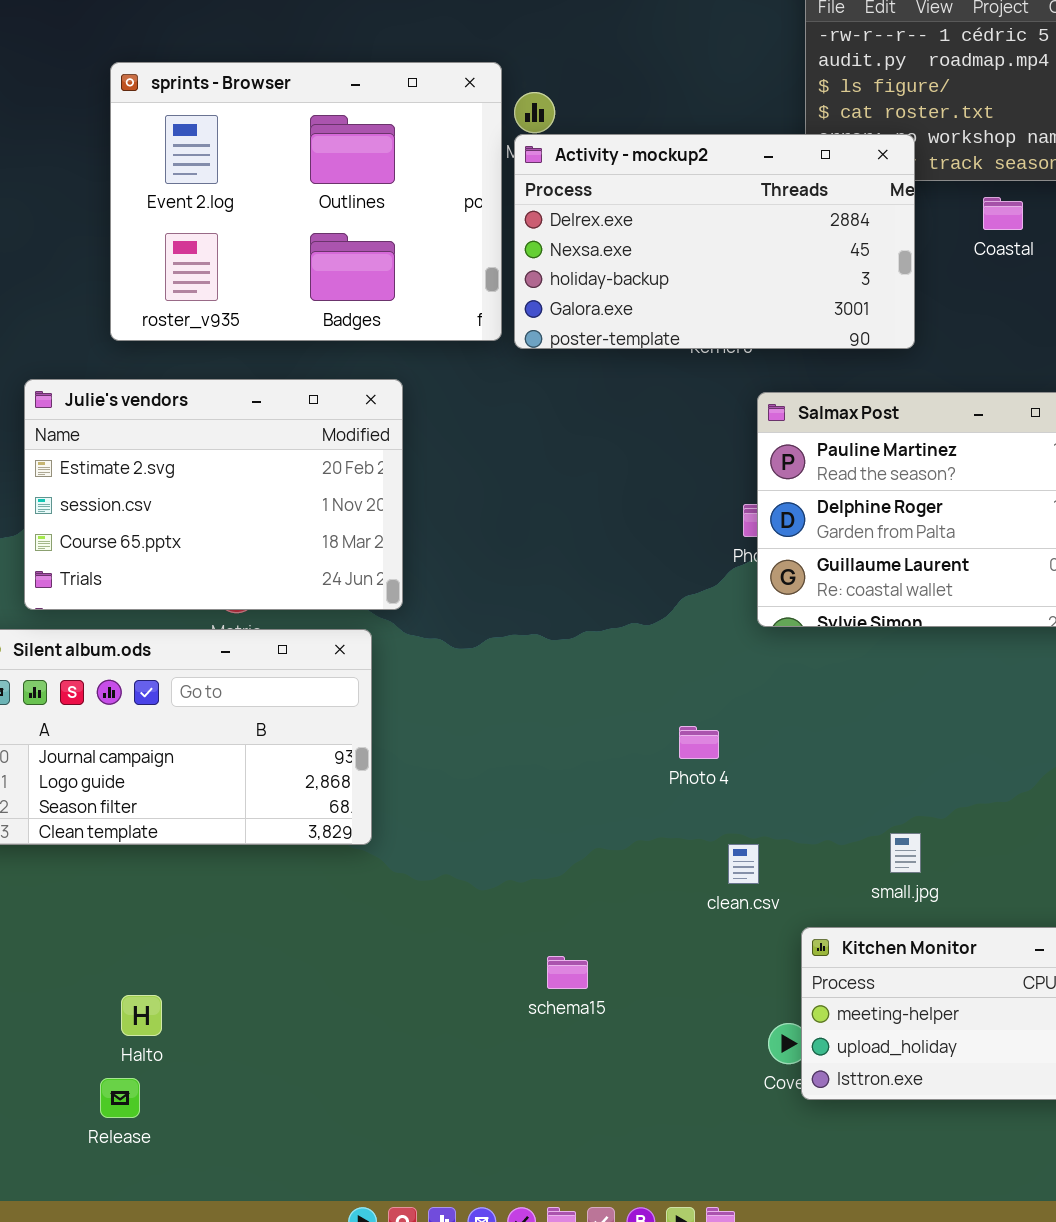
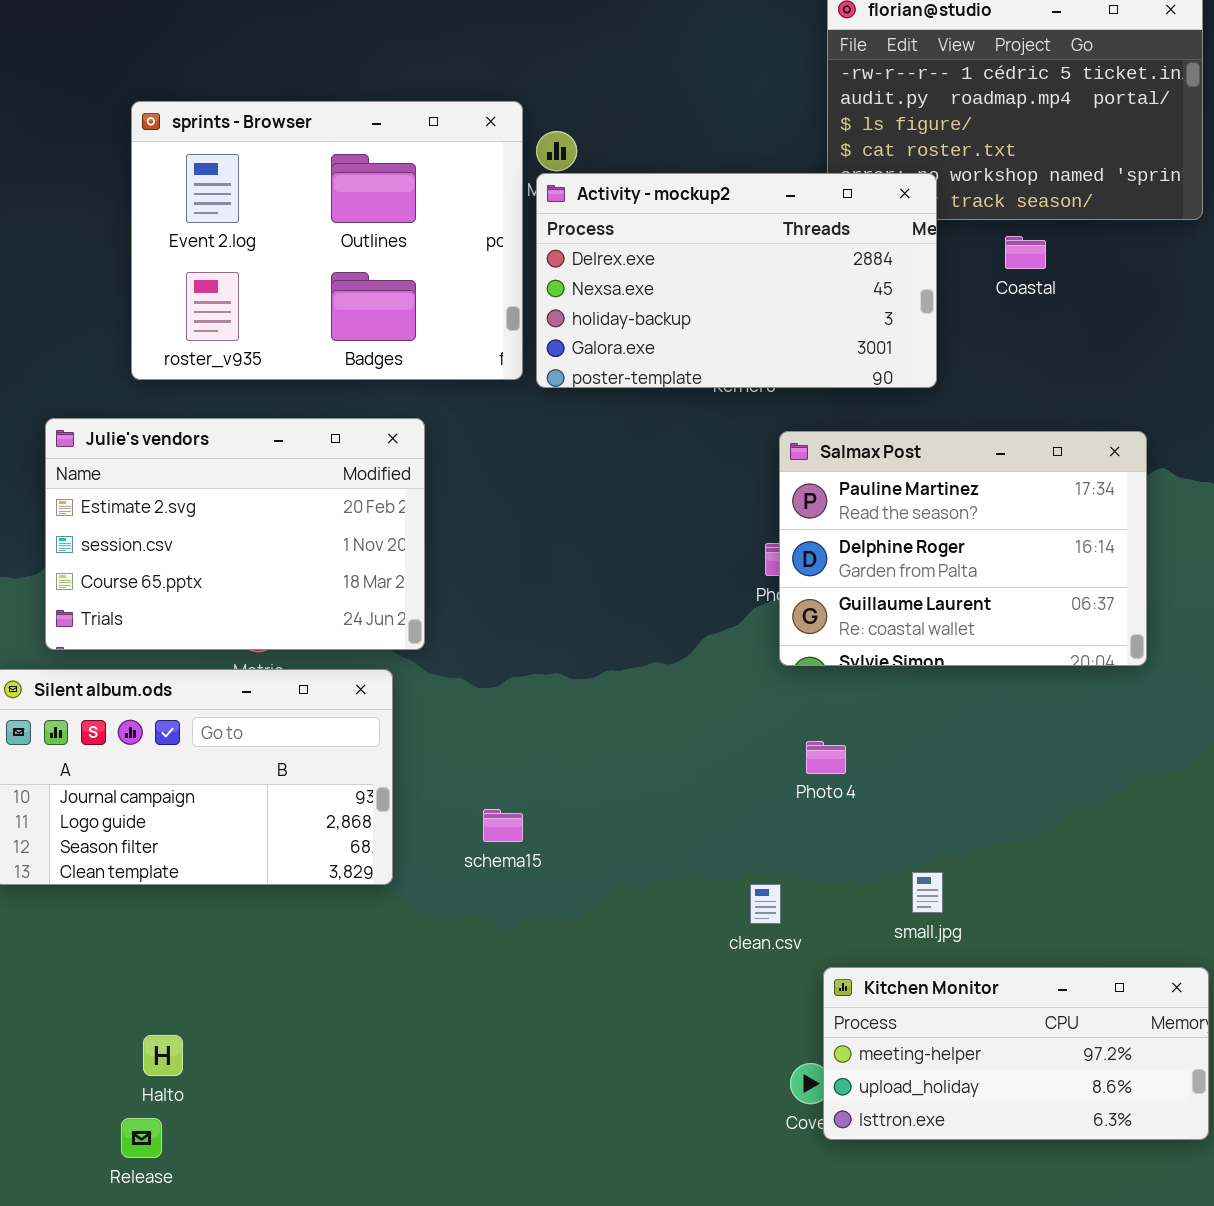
Photo 4: [679,726,719,759] -> [806,741,846,774], moved
schema15: [547,956,588,989] -> [483,809,523,842], moved

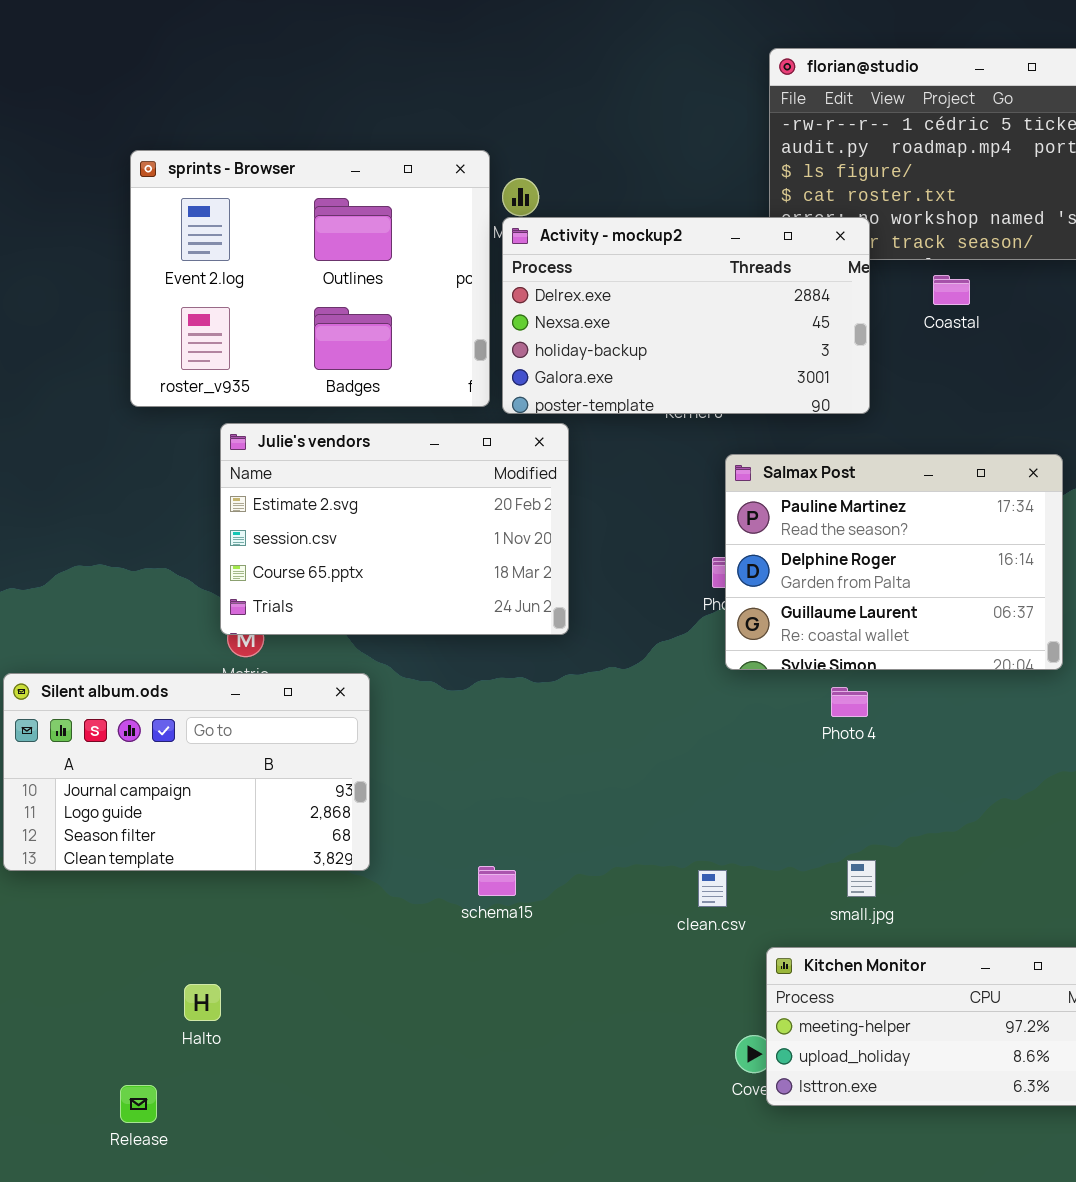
Julie's vendors: [45,418,425,650] -> [220,423,569,635], moved
Photo 4: [806,741,846,774] -> [831,687,868,717], moved
schema15: [483,809,523,842] -> [478,866,516,896], moved
Halto: [143,1035,183,1076] -> [184,984,221,1021], moved

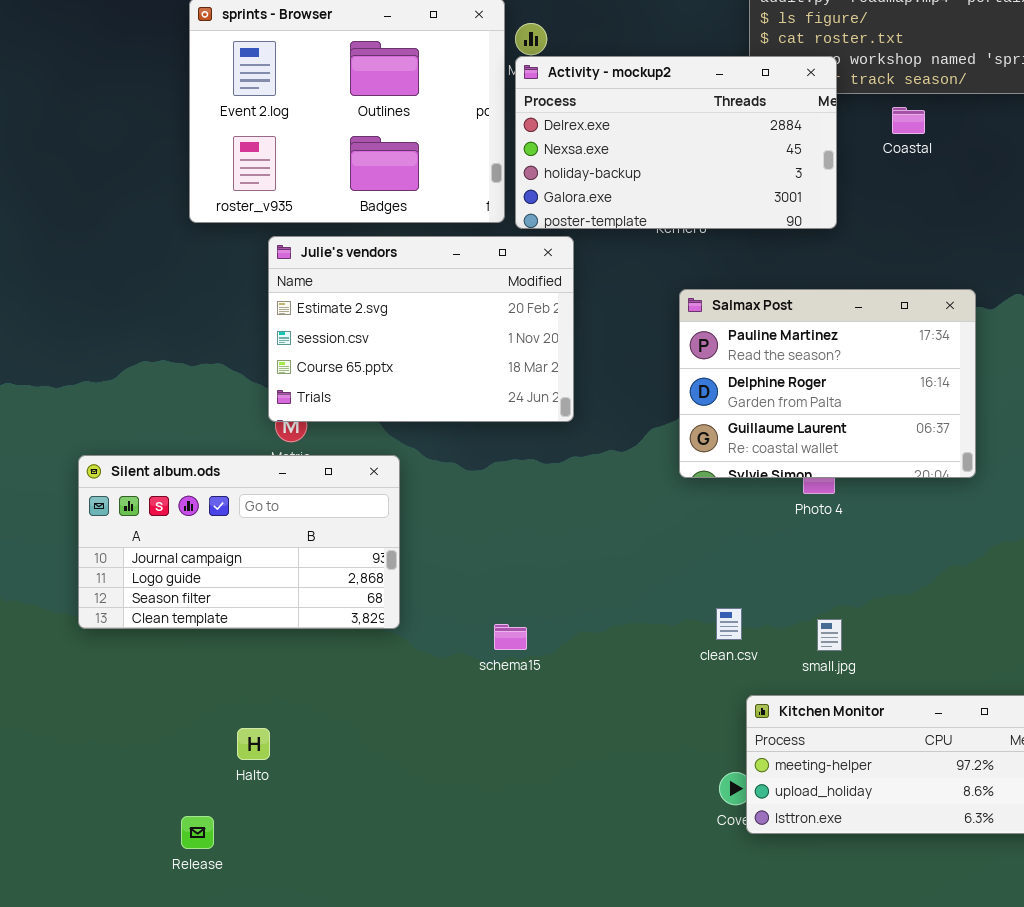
Salmax Post: [725,454,1063,670] -> [679,289,976,478], moved
clean.csv: [698,870,727,907] -> [716,608,742,640], moved

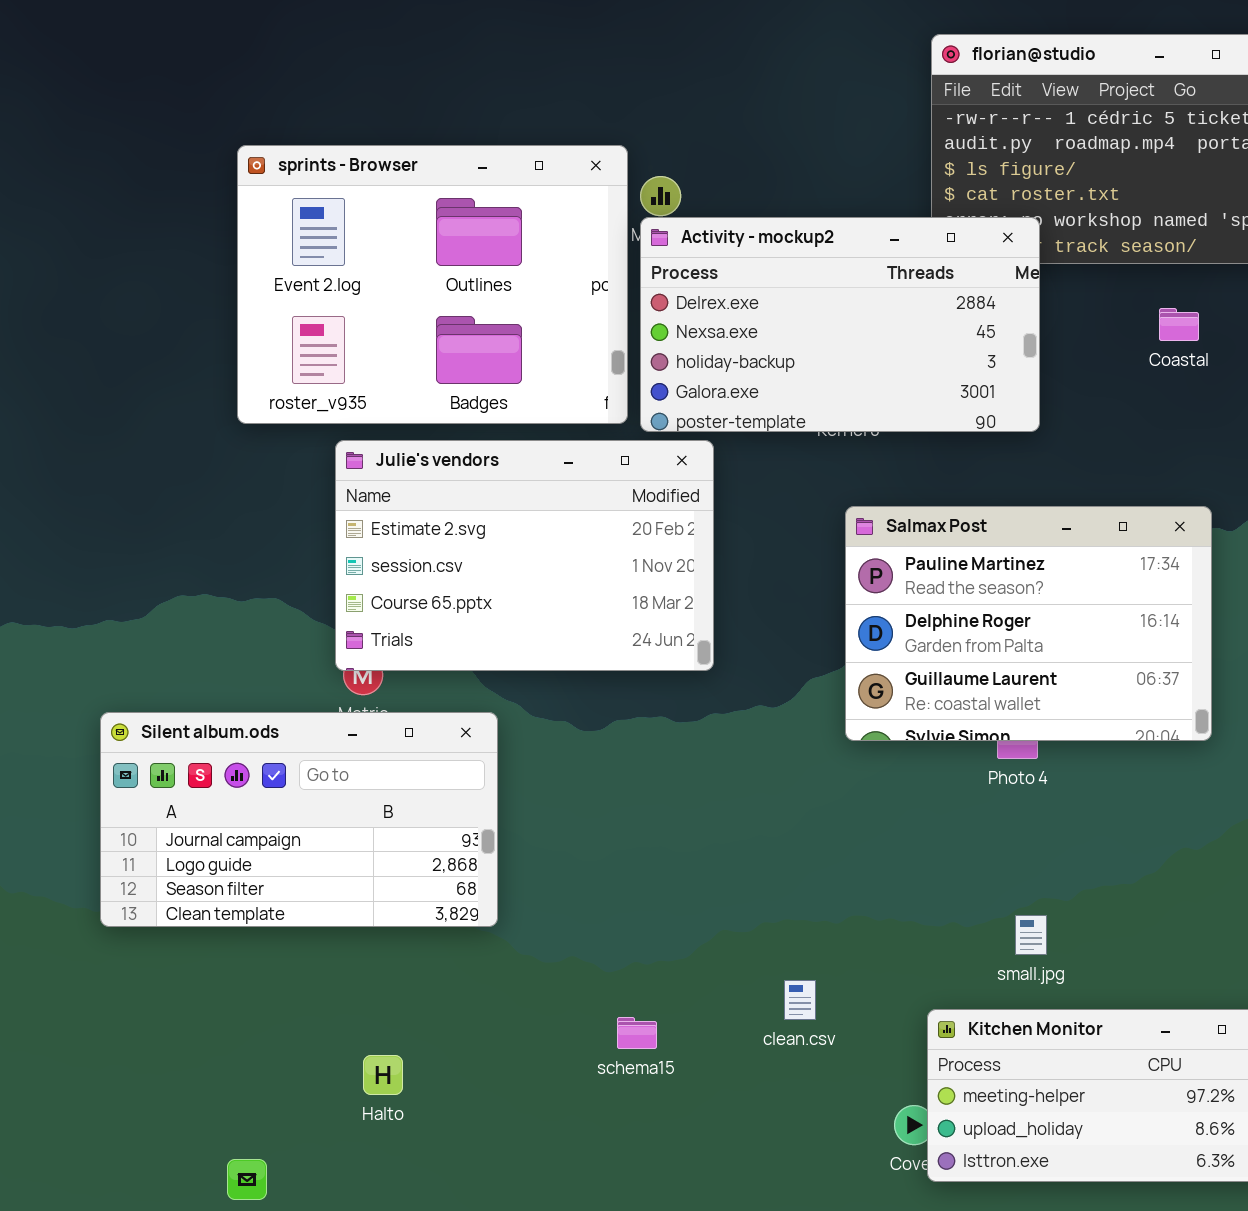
Coastal: [892,107,925,134] -> [1159,308,1199,341], moved
clean.csv: [716,608,742,640] -> [784,980,816,1020], moved
schema15: [494,624,527,650] -> [617,1017,657,1049], moved
Halto: [237,728,270,760] -> [363,1055,403,1095], moved

